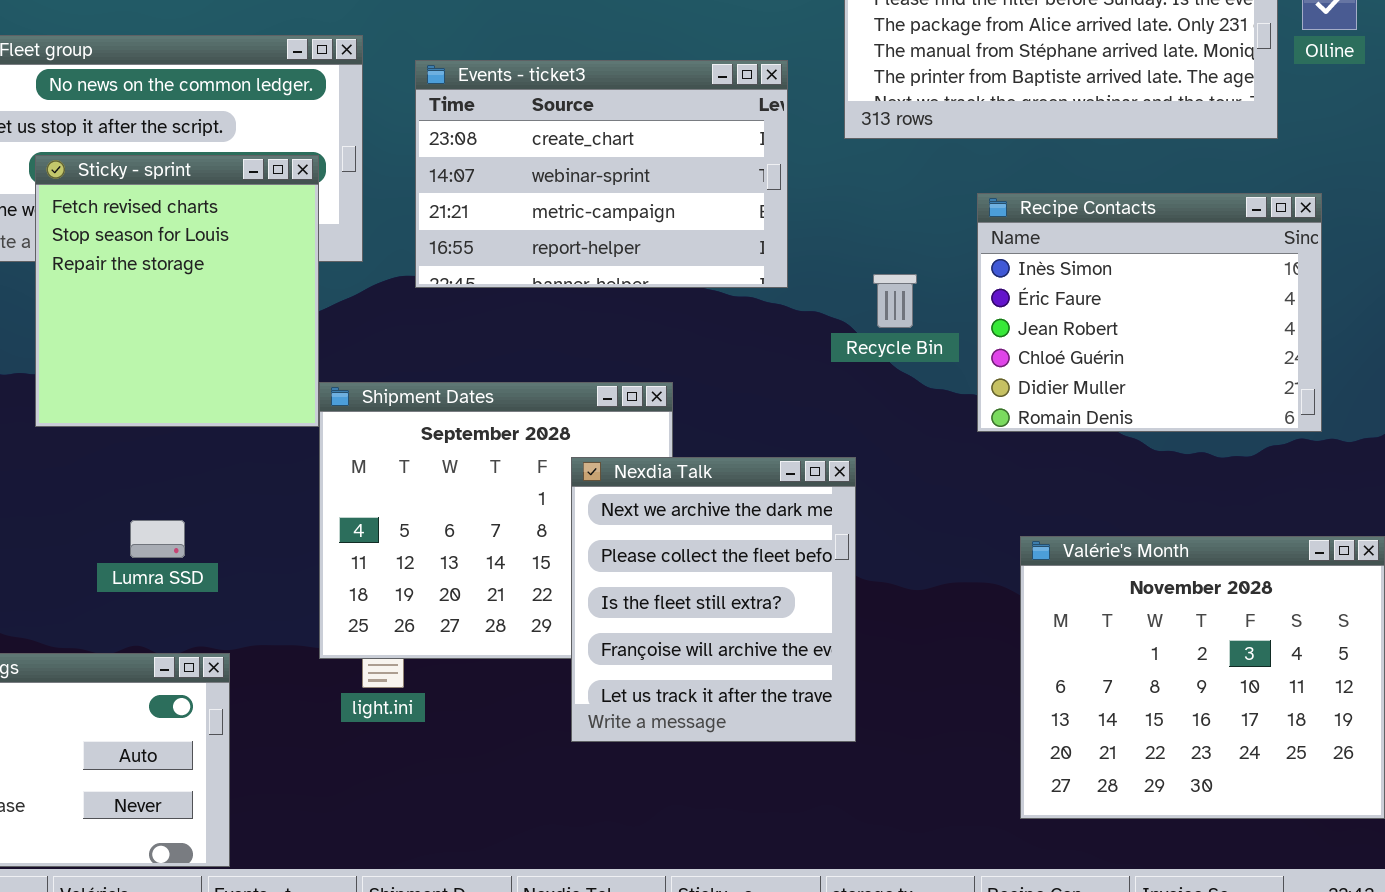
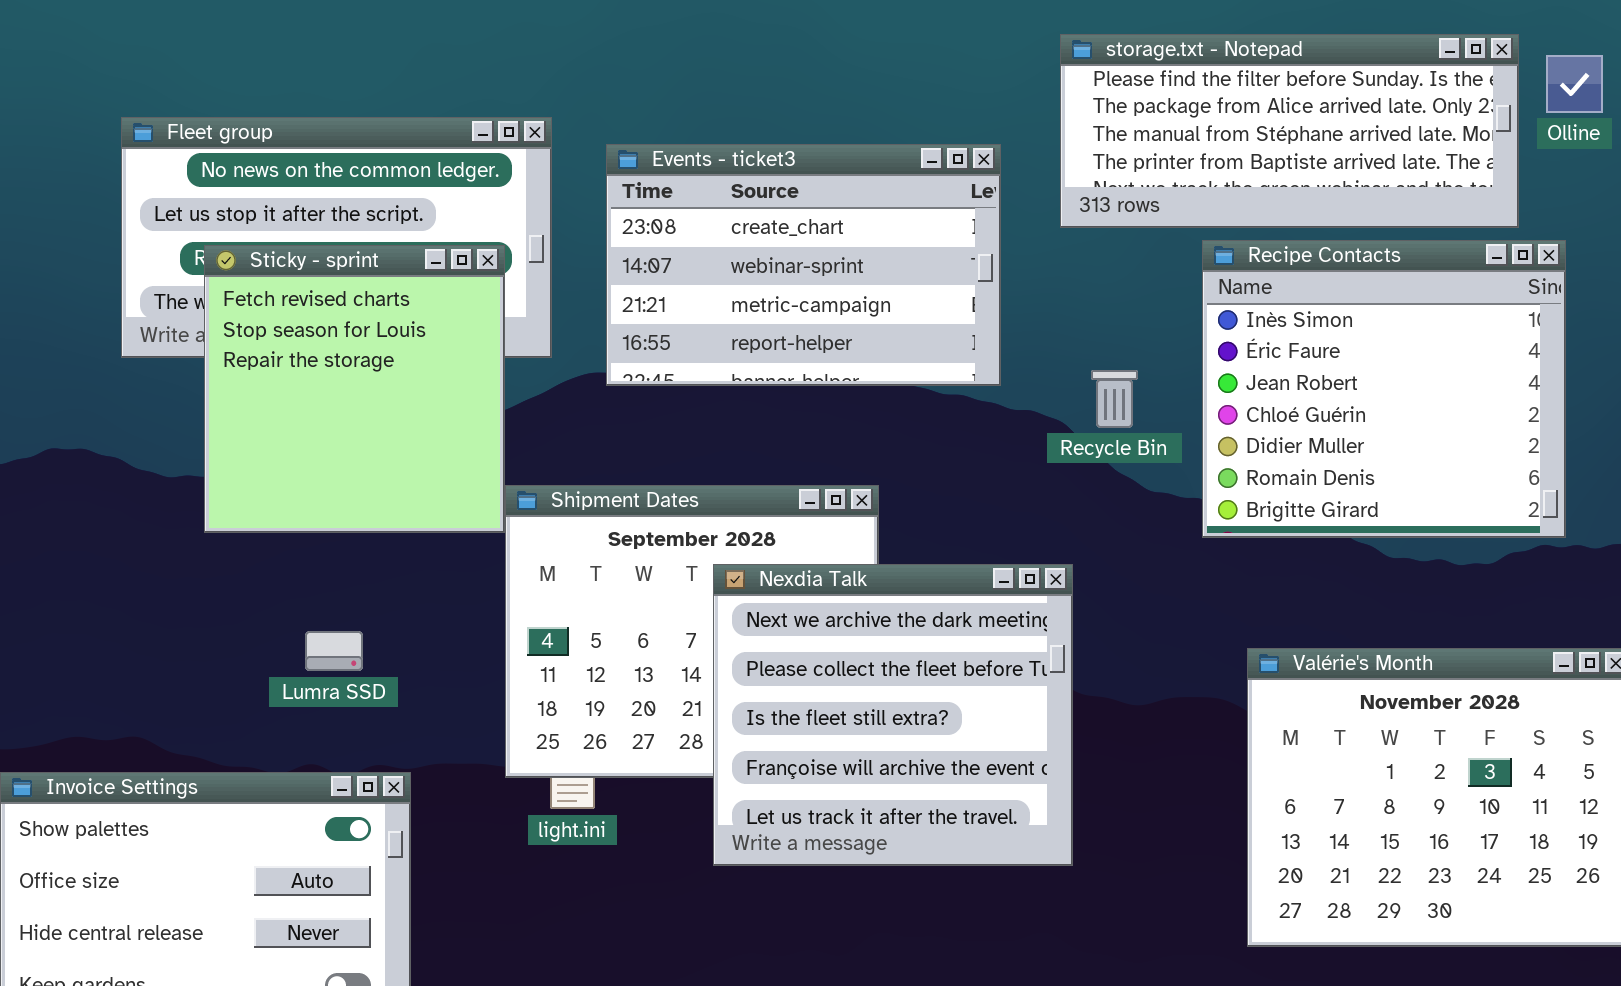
Recipe Contacts: [977,193,1322,432] -> [1202,240,1566,538], resized
Nexdia Talk: [571,457,856,742] -> [713,564,1073,866], resized

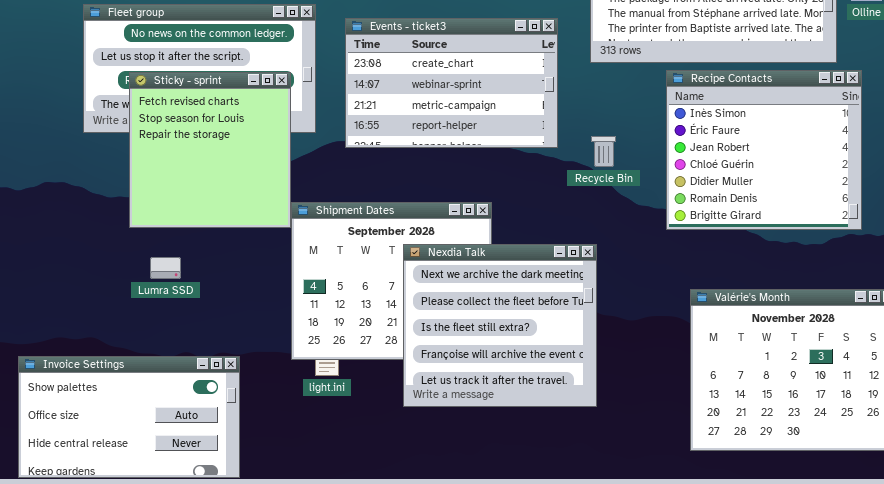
Recycle Bin: [1091,370,1138,428] -> [591,136,616,167], moved
Lumra SSD: [305,631,363,671] -> [150,257,181,279], moved

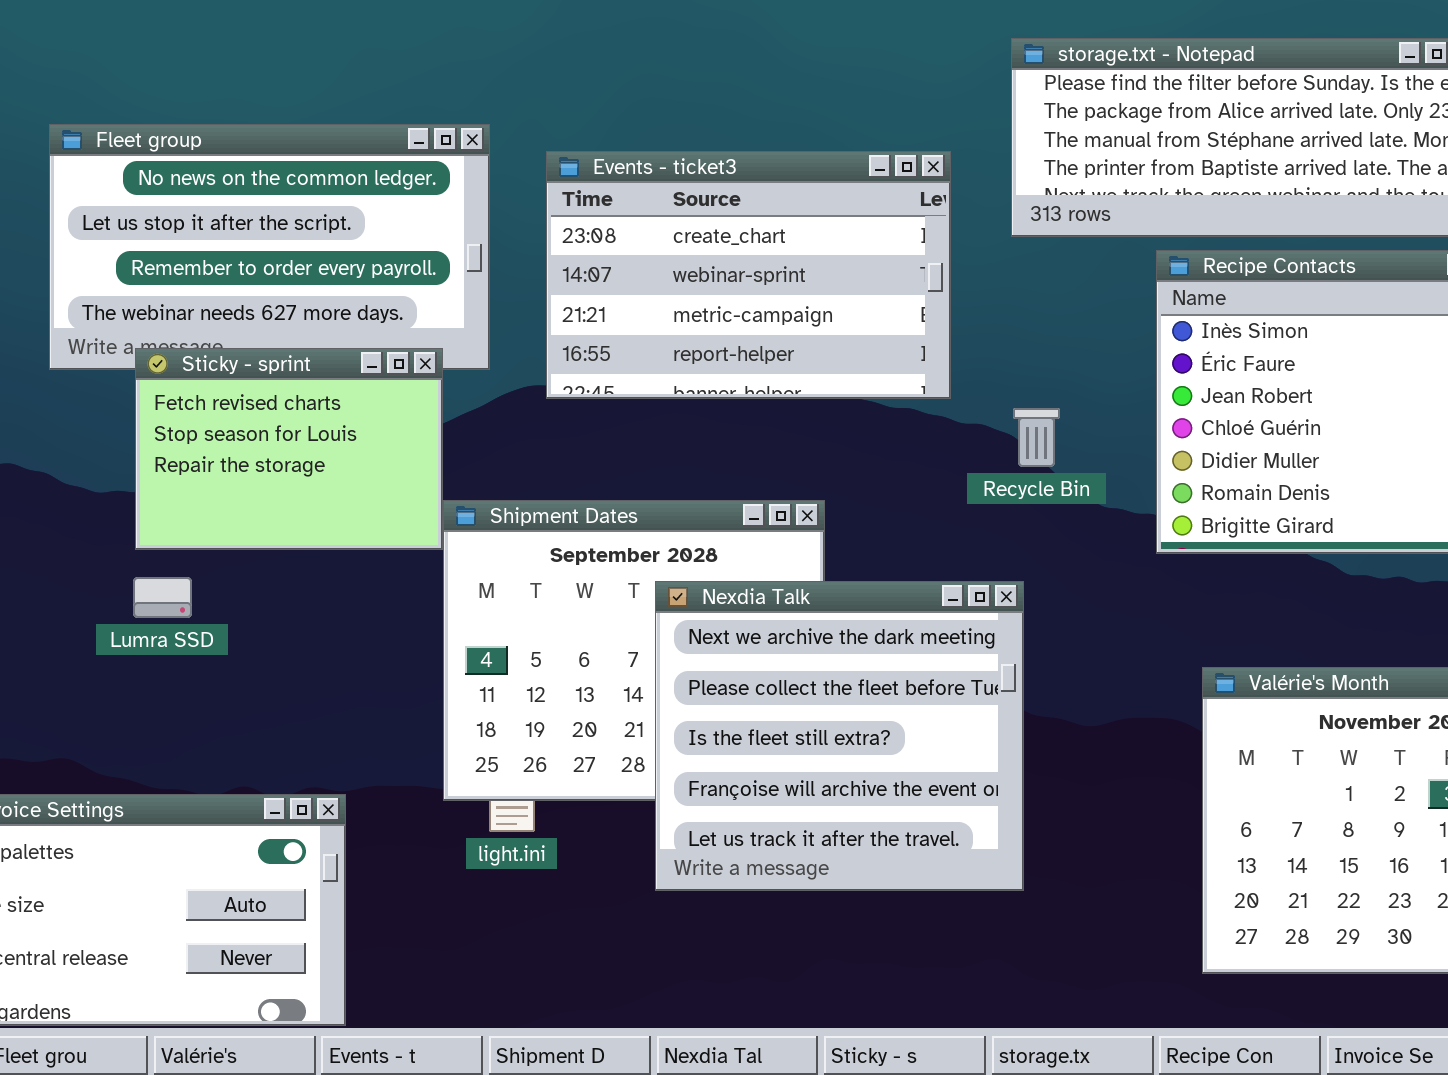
Sticky - sprint: [129,72,291,228] -> [135,348,443,550], resized
Recycle Bin: [591,136,616,167] -> [1013,408,1060,467], moved
Lumra SSD: [150,257,181,279] -> [133,577,192,618], moved

